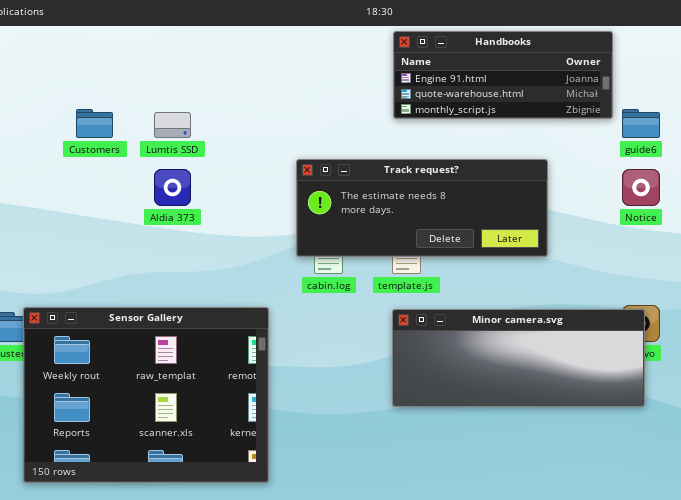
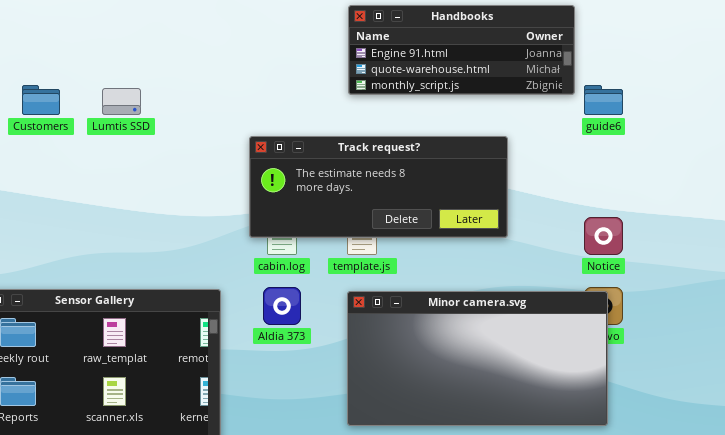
Aldia 373: [154,169,191,206] -> [263,287,301,325], moved
Notice: [622,169,660,206] -> [584,217,623,255], moved
Minor camera.svg: [392,309,645,407] -> [347,291,608,426], resized

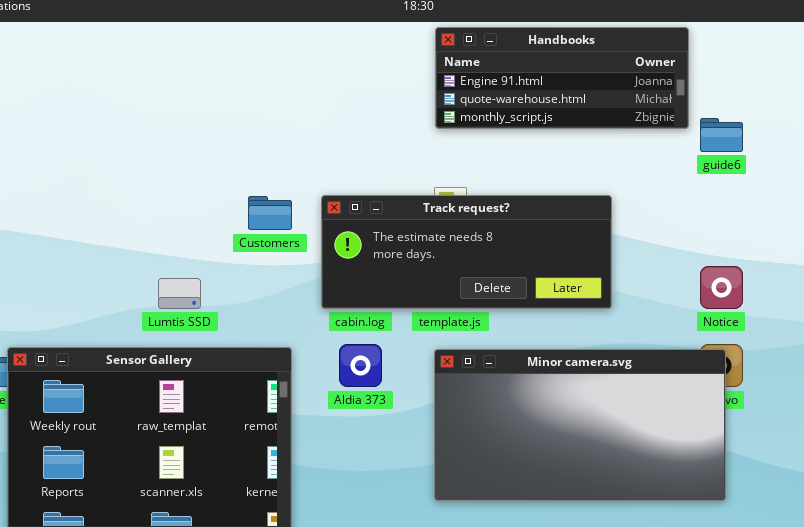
Customers: [22,85,60,115] -> [248,196,292,230], moved
Lumtis SSD: [102,88,141,115] -> [158,278,201,309], moved
Track request?: [249,136,508,238] -> [321,195,612,309], moved

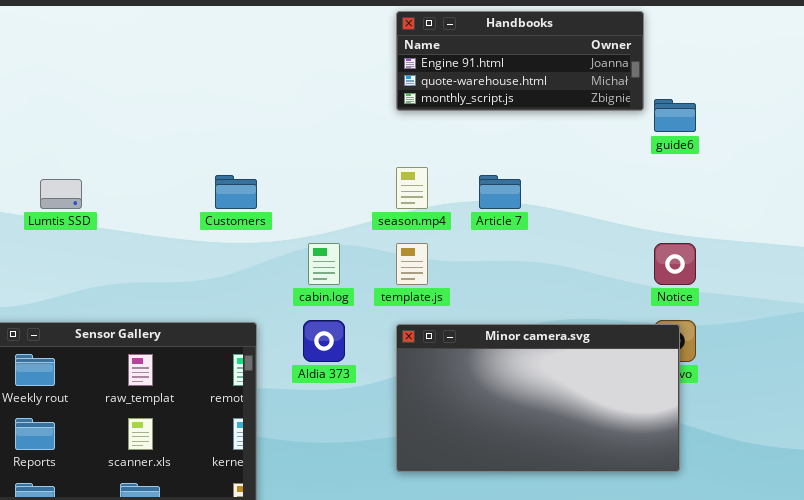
Track request?: [321,195,612,309] -> none, closed
Lumtis SSD: [158,278,201,309] -> [40,179,82,209], moved

